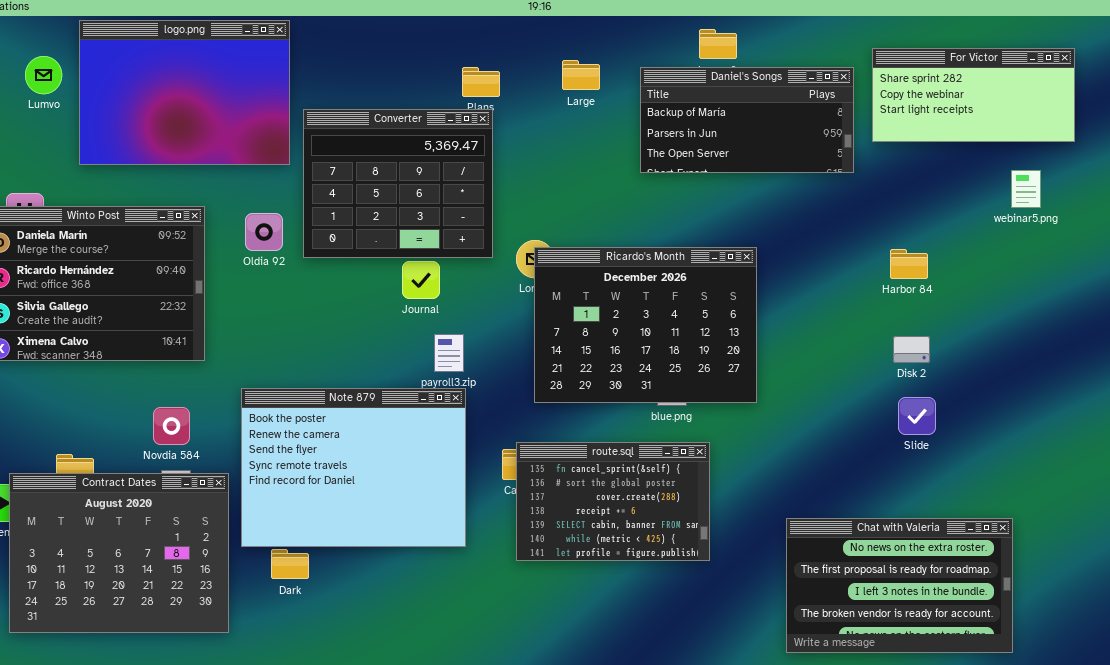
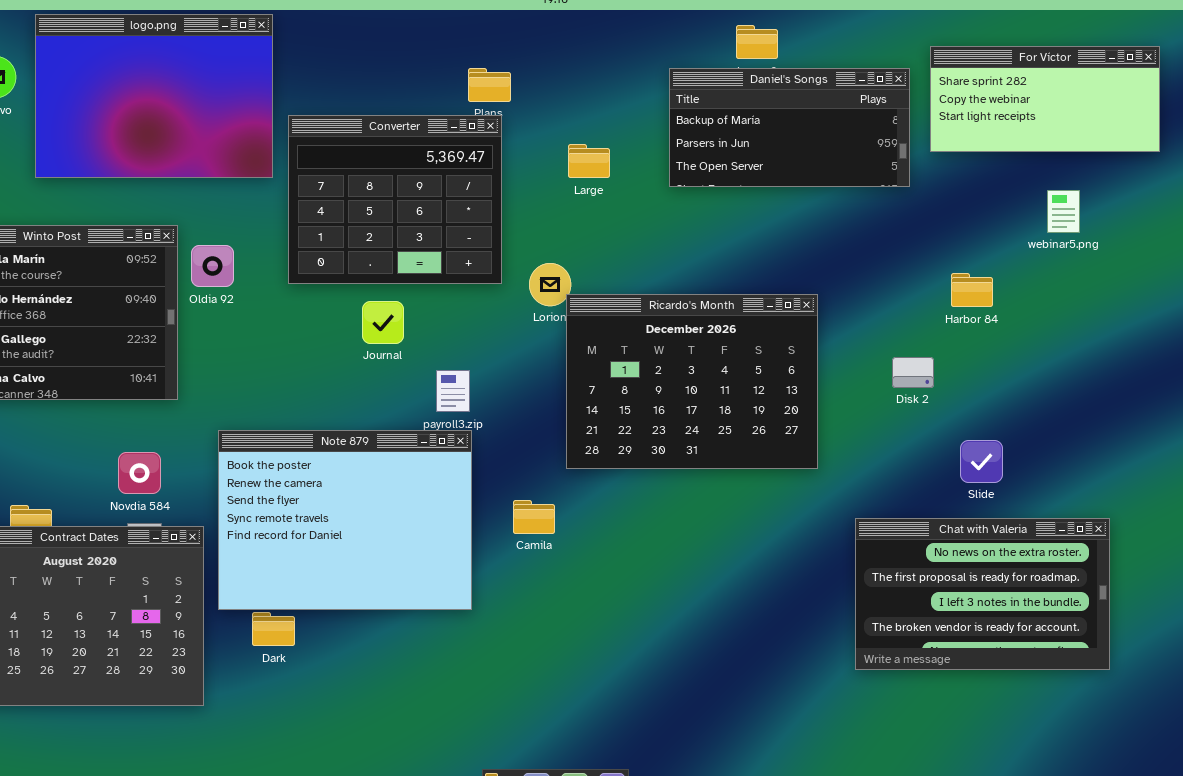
Large: [562,60,600,90] -> [568,144,610,178], moved
webinar5.png: [1011,170,1041,208] -> [1047,190,1080,233], moved
Oldia 92: [245,213,283,251] -> [191,245,234,287], moved
Ricardo's Month: [534,247,757,403] -> [566,294,818,469], moved
Journal: [402,261,440,299] -> [362,301,404,344], moved
Disk 2: [893,336,930,363] -> [892,357,934,388], moved
route.sql: [516,442,710,561] -> none, closed
Chat with Valeria: [786,518,1013,653] -> [855,518,1110,670], moved

